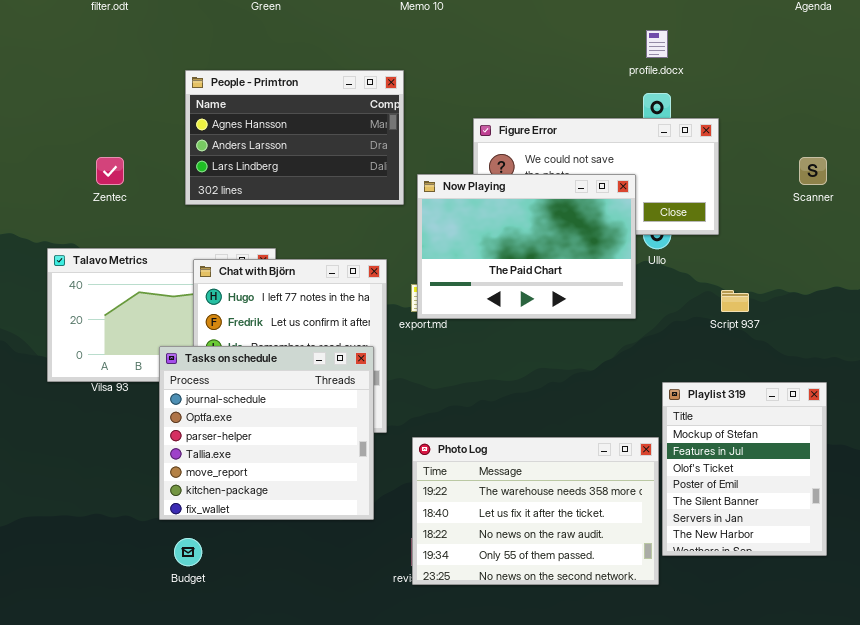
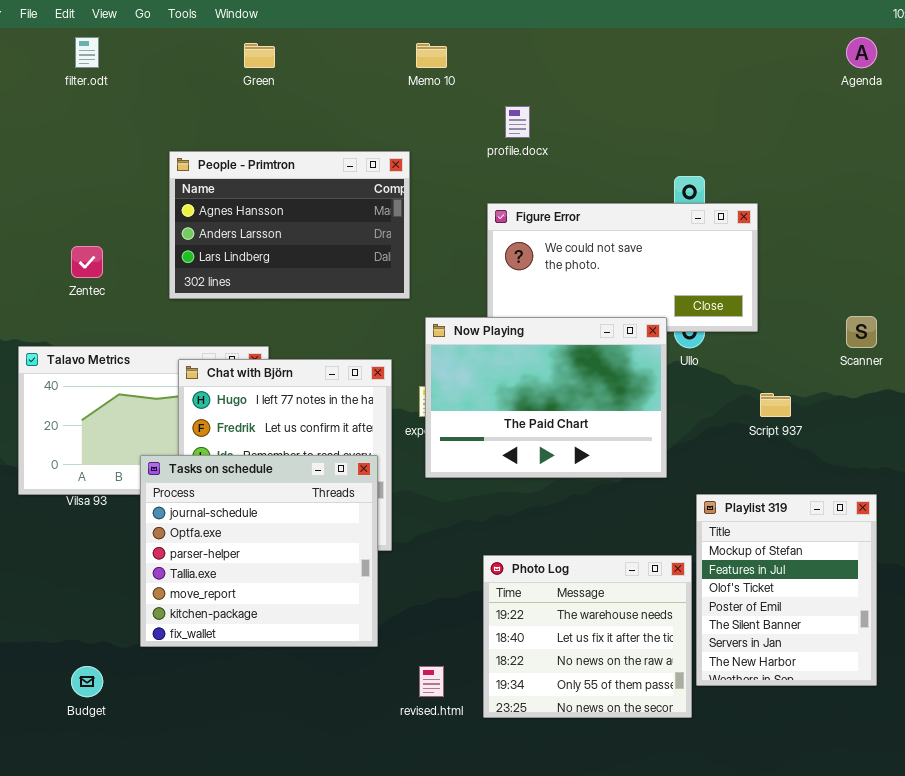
profile.docx: [646,30,668,58] -> [505,106,530,138], moved
Scanner: [799,157,827,185] -> [846,316,877,348], moved
Now Playing: [417,174,636,319] -> [425,317,667,478], moved
Photo Log: [412,437,659,585] -> [483,555,692,718], resized
Budget: [174,538,202,566] -> [71,666,103,697], moved

